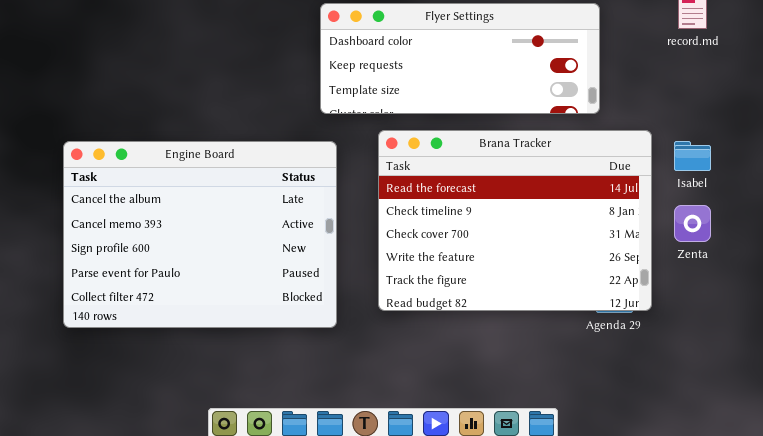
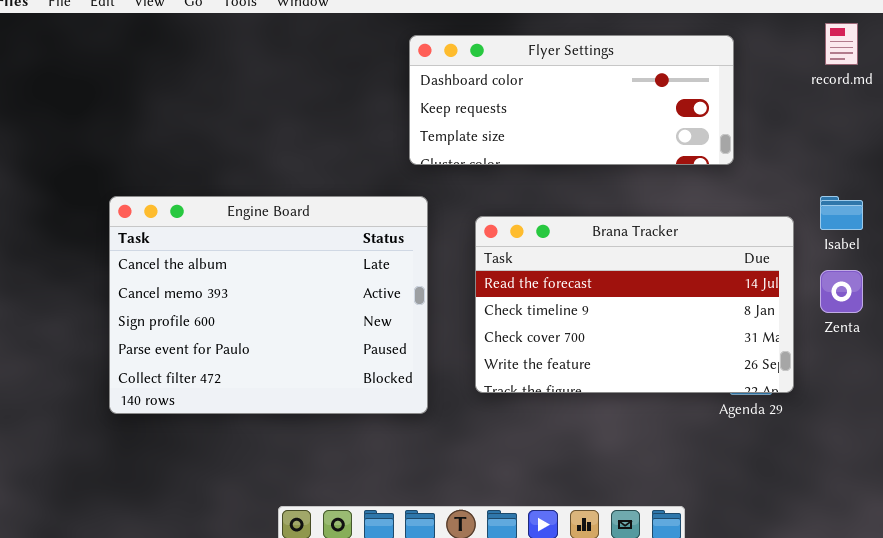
Brana Tracker: [378,130,652,311] -> [475,216,794,393], resized

